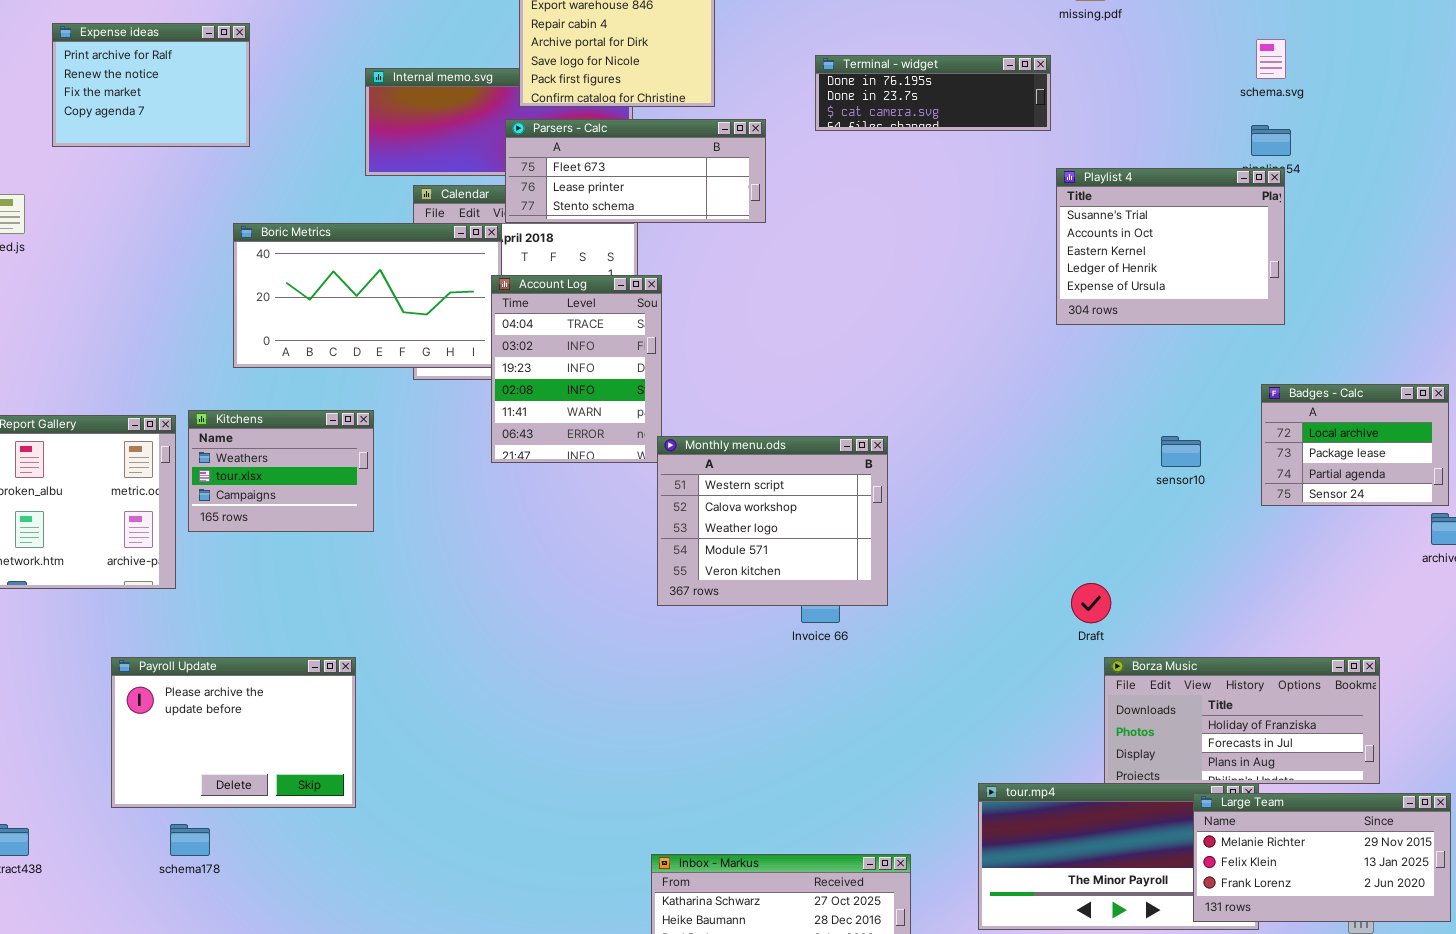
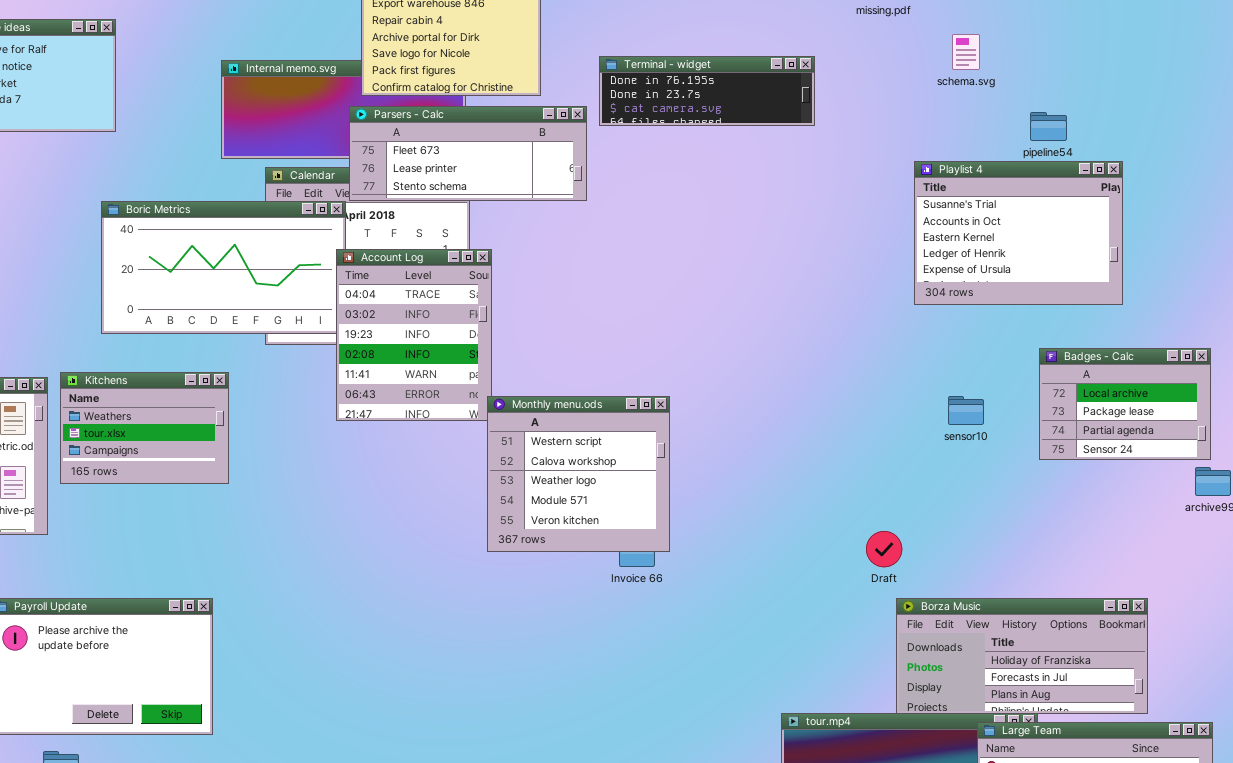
schema.svg: [1256,39,1286,79] -> [952,34,980,70], moved
Terminal - widget: [815,55,1051,131] -> [599,56,815,126], moved
Playlist 4: [1056,168,1285,325] -> [914,161,1123,305], moved
Monthly menu.ods: [657,436,888,606] -> [487,396,670,552], resized

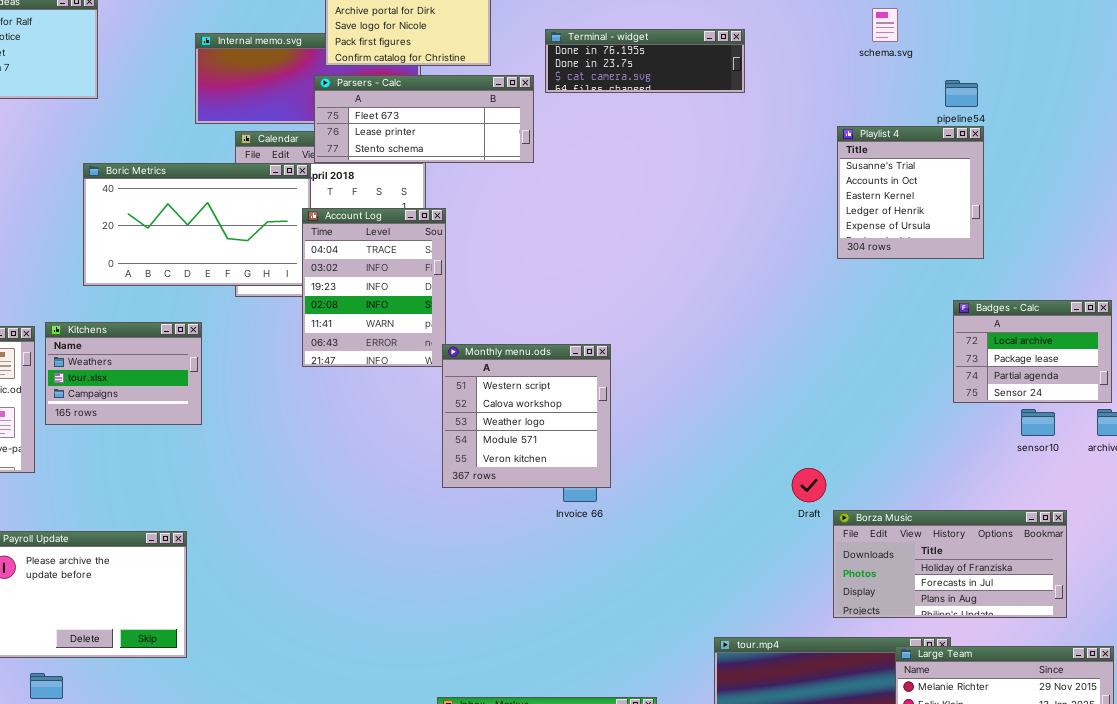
Playlist 4: [914,161,1123,305] -> [837,126,984,259], resized
sensor10: [948,396,984,425] -> [1021,409,1055,436], moved
Borza Music: [896,598,1148,714] -> [833,510,1067,618], moved

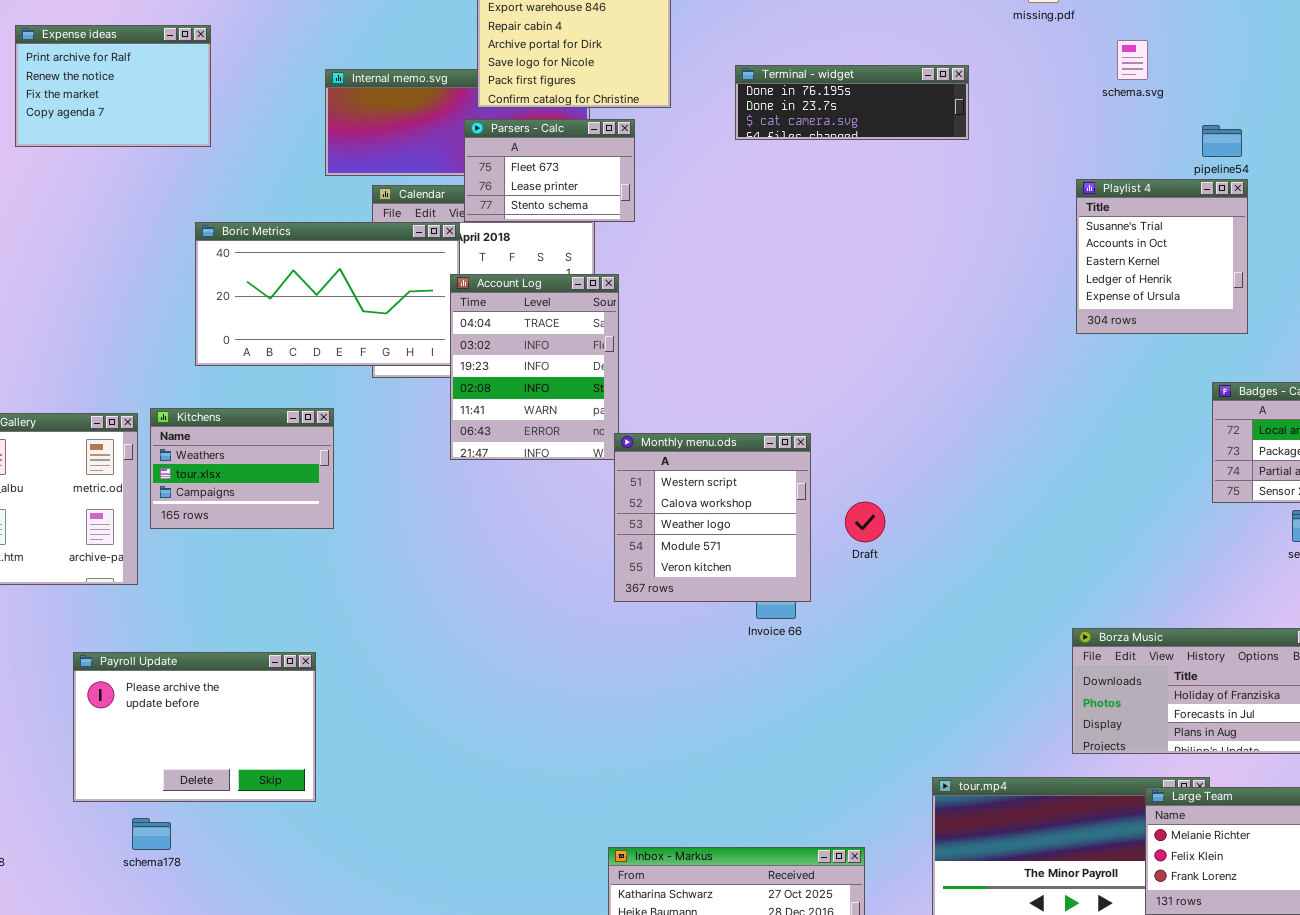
Parsers - Calc: [314,75,534,163] -> [464,119,635,222], resized
Draft: [792,468,826,502] -> [845,502,885,542], moved

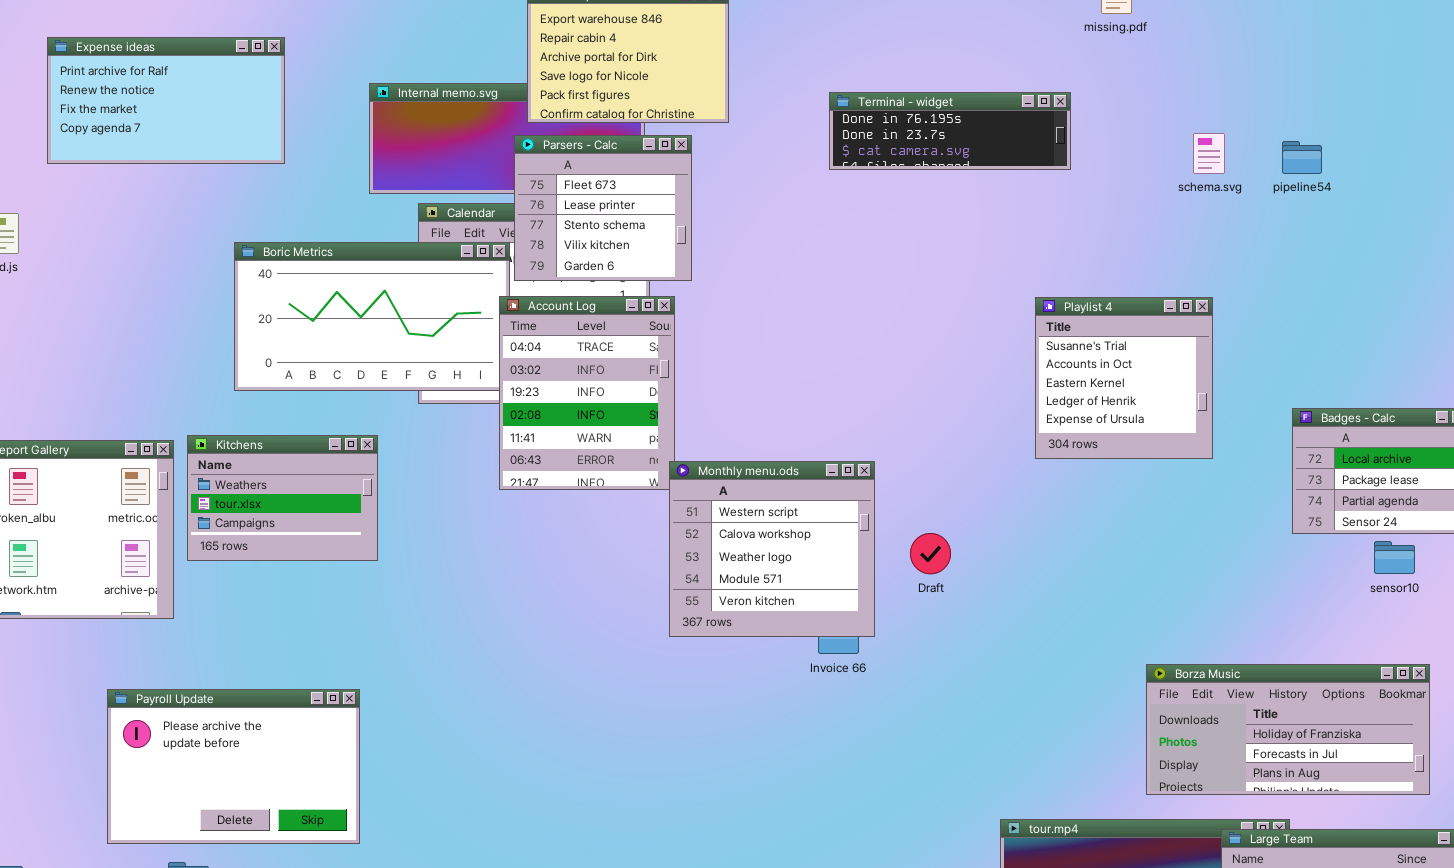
Expense ideas: [15,25,211,147] -> [47,37,285,164], resized
schema.svg: [1117,40,1148,80] -> [1193,133,1225,174], moved
Terminal - widget: [735,65,969,140] -> [829,92,1071,170], moved
Parsers - Calc: [464,119,635,222] -> [514,135,692,281], resized
Playlist 4: [1076,179,1248,334] -> [1035,297,1213,459], moved

